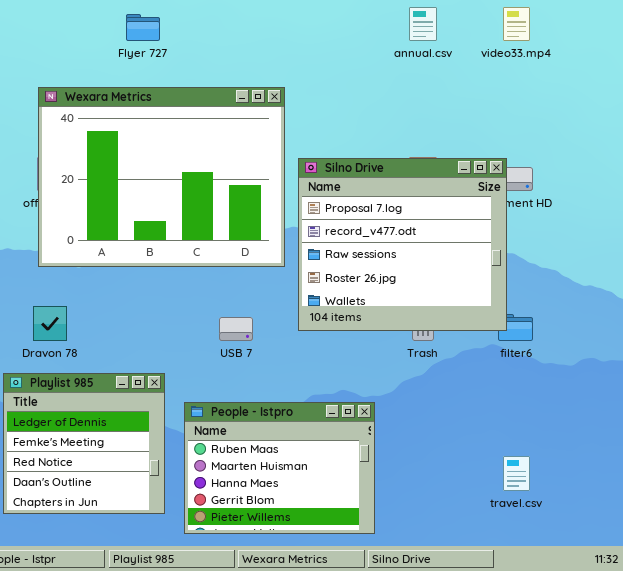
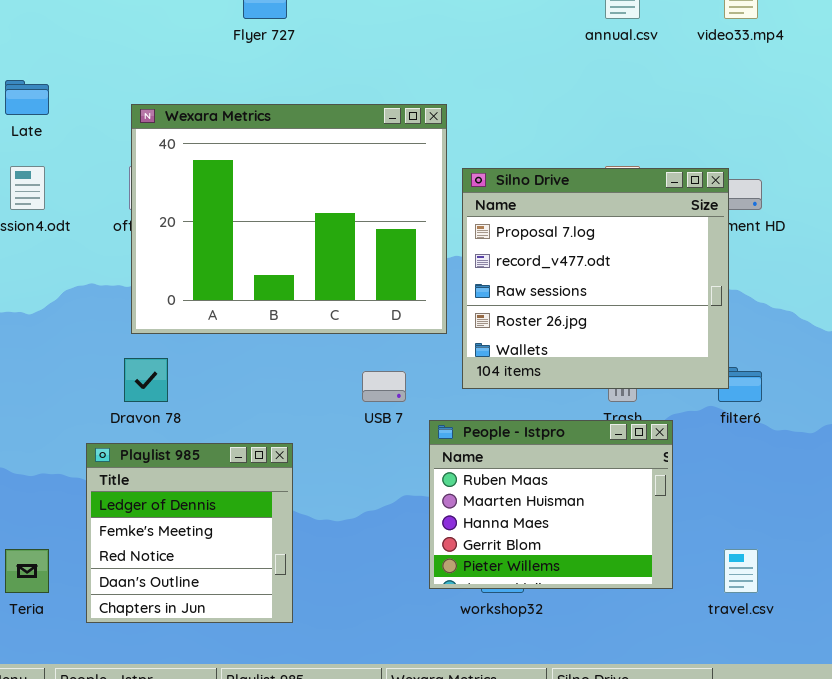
Wexara Metrics: [38,87,285,267] -> [131,104,447,334], moved
People - Istpro: [184,402,375,534] -> [429,420,673,589], moved

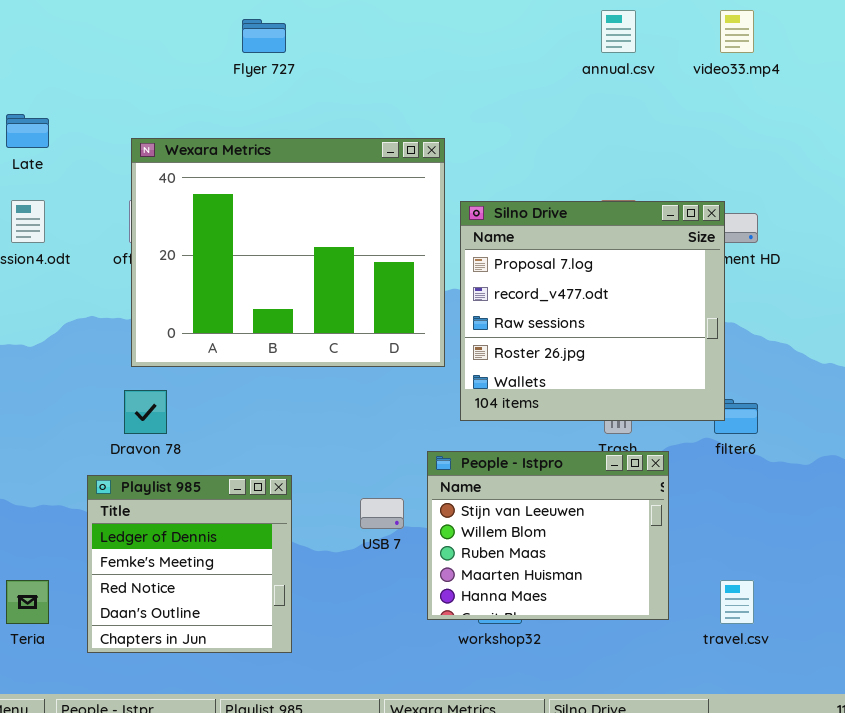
USB 7: [362,371,406,402] -> [360,498,404,529], moved
People - Istpro: [429,420,673,589] -> [427,451,669,620], scrolled up 2 rows

